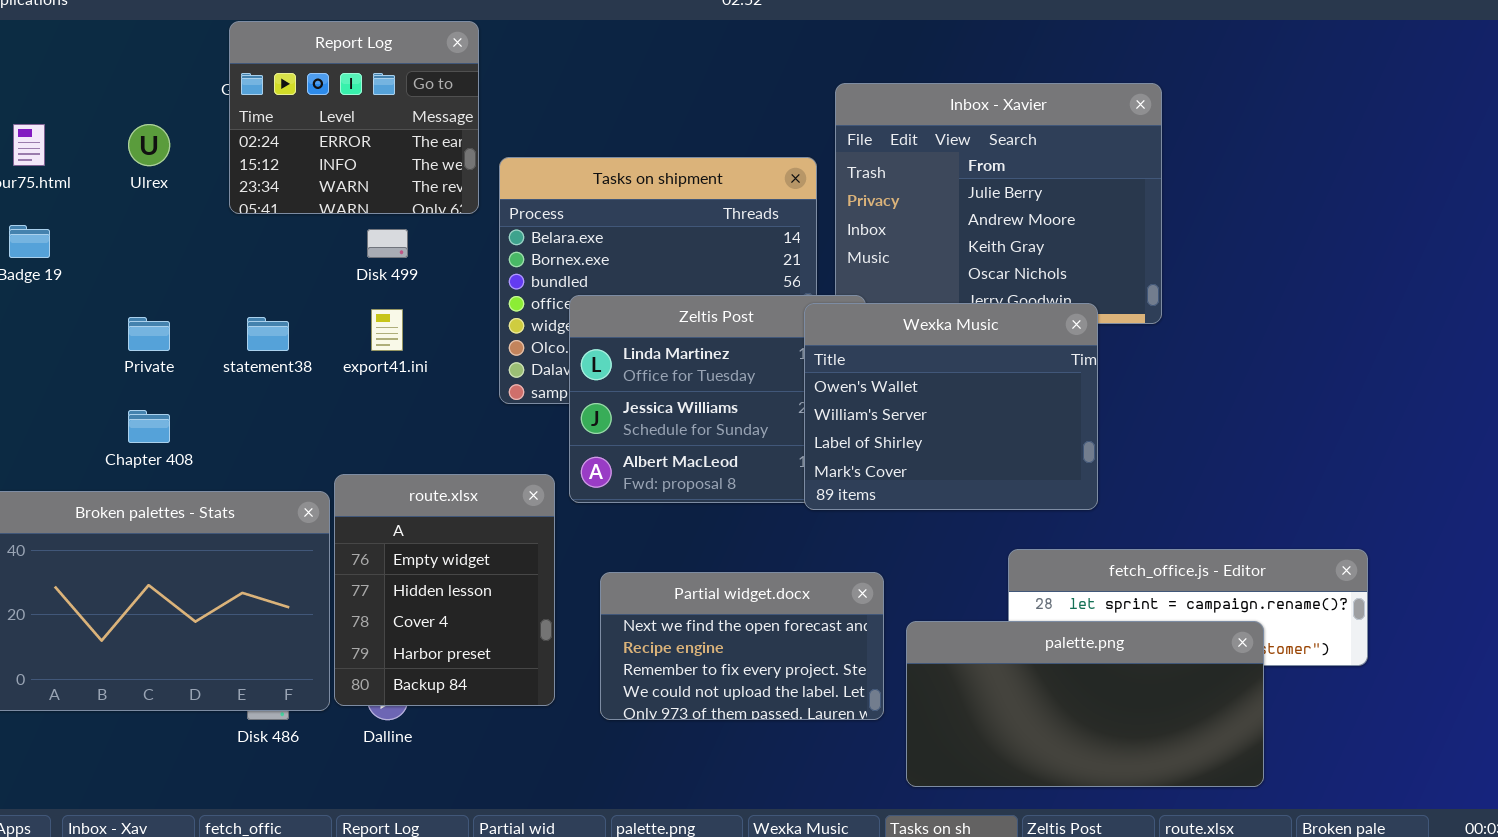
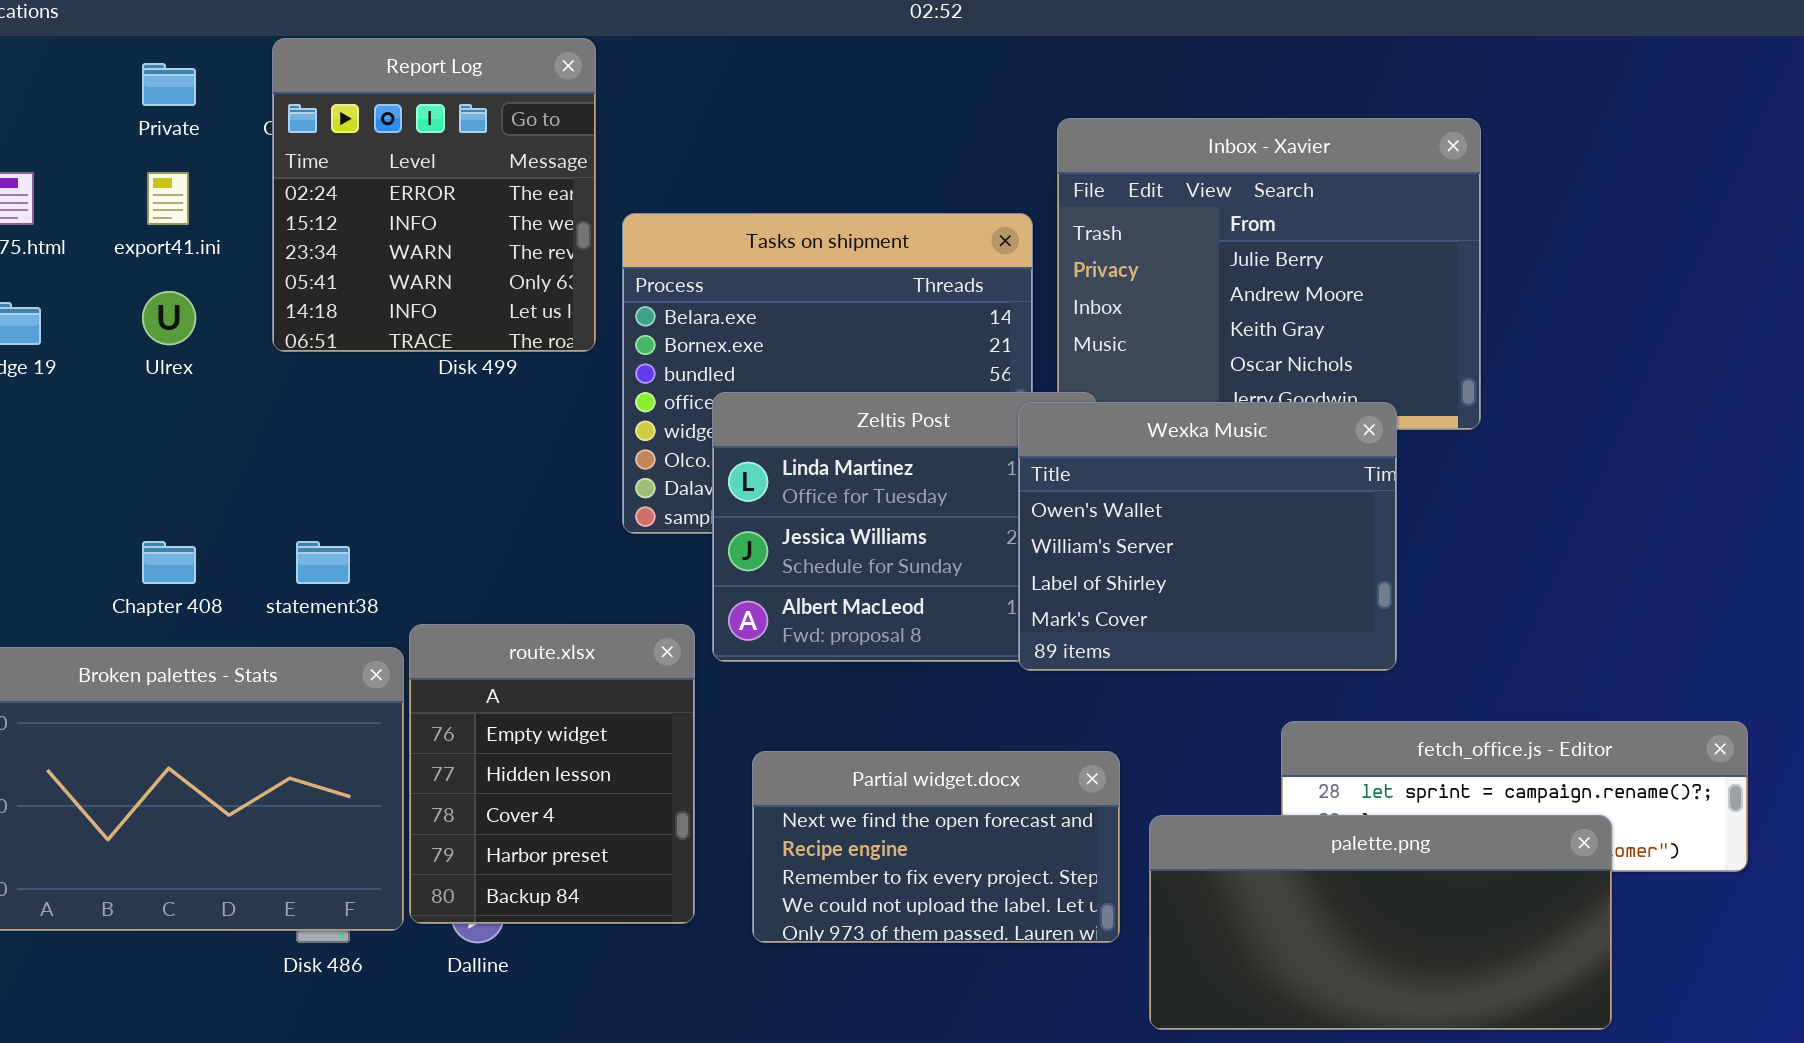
Report Log: [229,21,479,214] -> [272,38,596,352], resized
Ulrex: [128,124,170,166] -> [142,291,196,345], moved
export41.ini: [371,309,403,351] -> [147,172,189,225], moved
Private: [128,317,170,351] -> [142,63,196,106], moved
statement38: [247,317,289,351] -> [296,541,350,584], moved

